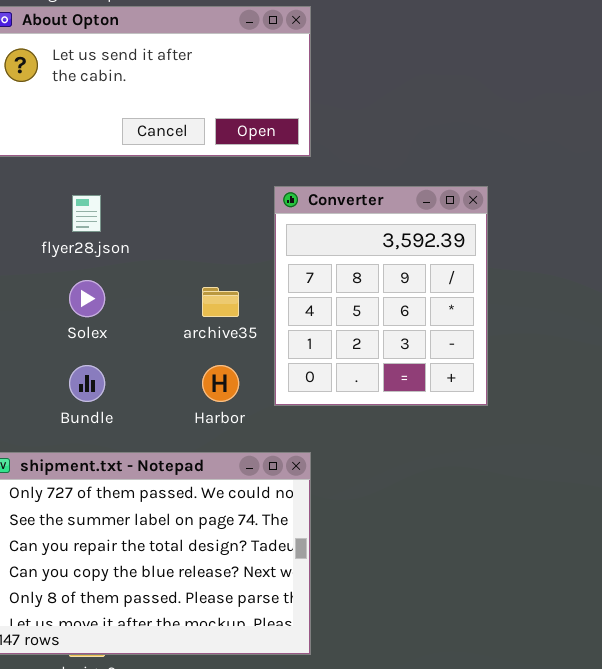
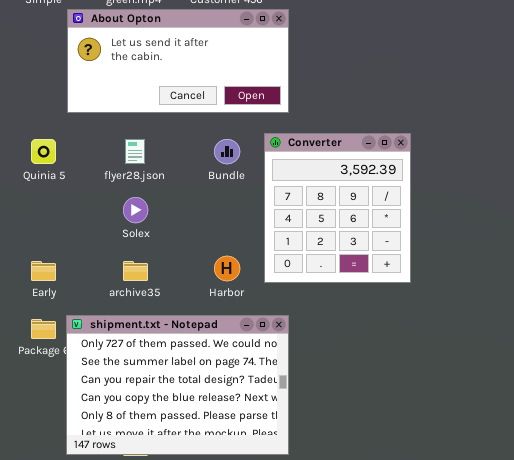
archive35: [202,287,239,317] -> [123,261,148,281], moved
Bundle: [69,365,105,402] -> [214,139,240,164], moved

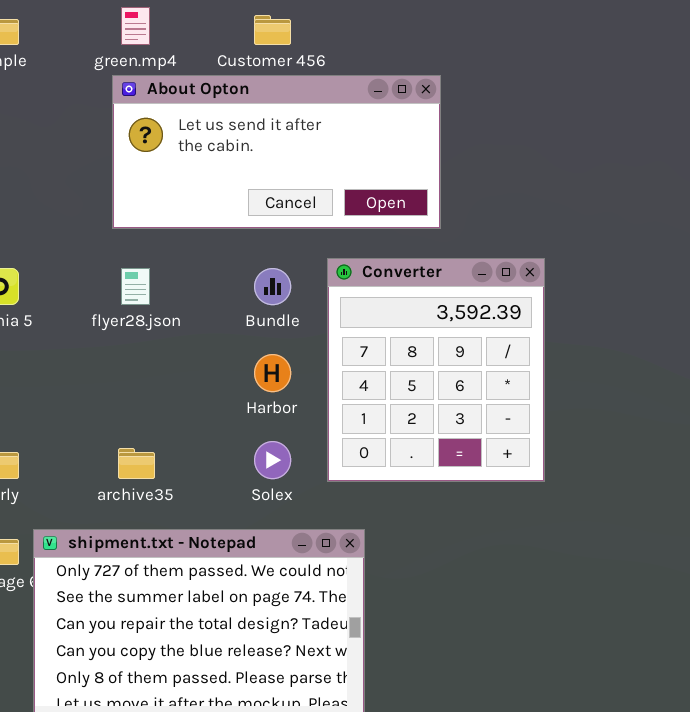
About Opton: [67,9,289,113] -> [112,75,441,229], moved
Solex: [123,197,148,223] -> [254,441,291,479], moved
Harbor: [214,256,240,281] -> [254,354,291,392], moved

